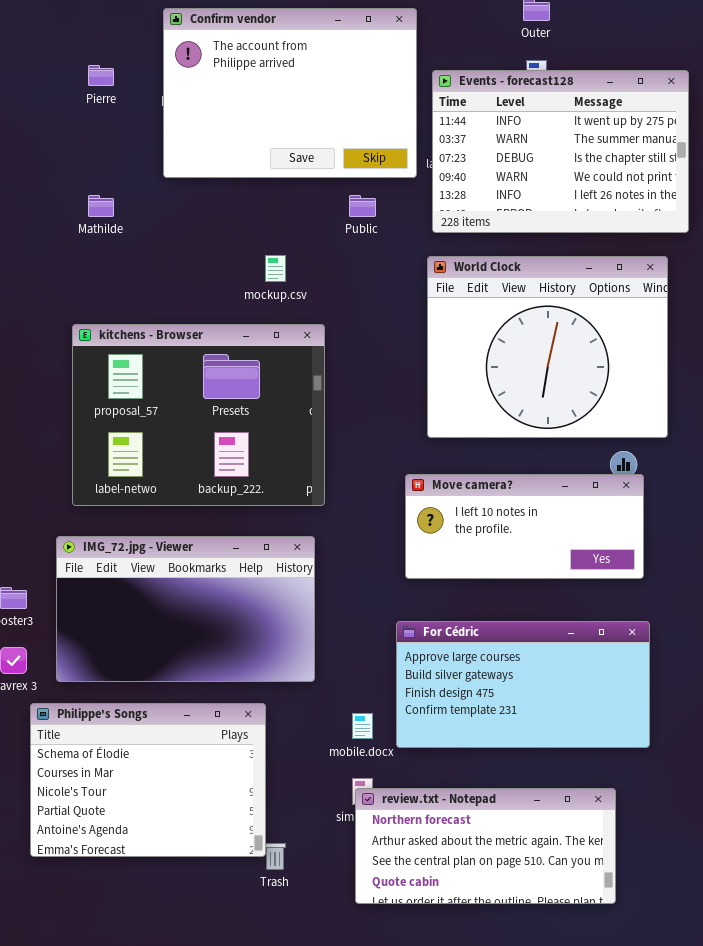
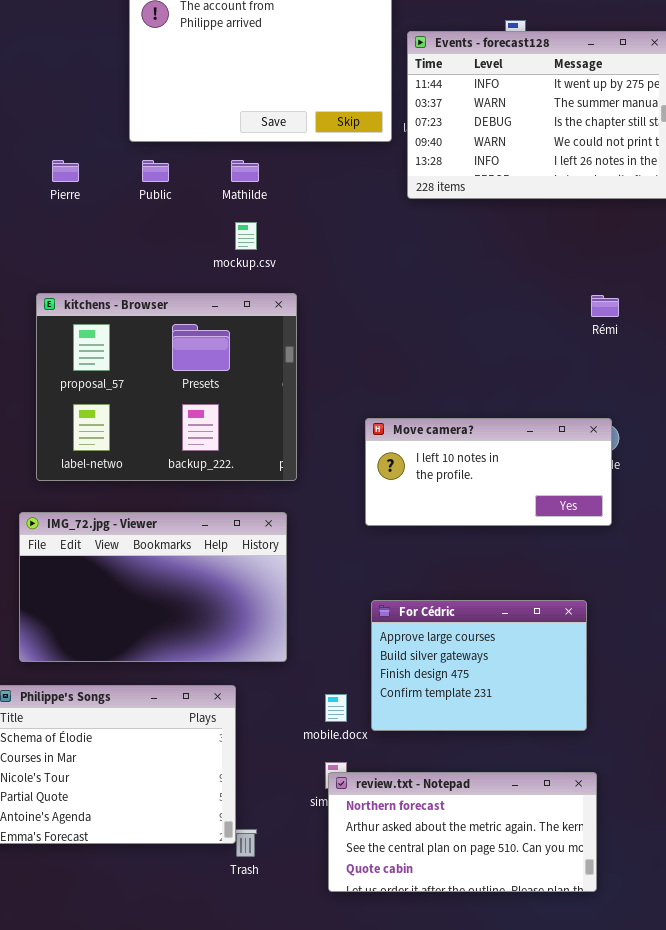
Pierre: [88,65,114,86] -> [52,160,79,182], moved
Mathilde: [88,195,114,217] -> [231,160,259,182], moved
Public: [349,195,376,217] -> [142,160,169,182], moved
World Clock: [427,256,668,438] -> none, closed
Move camera?: [405,474,644,579] -> [365,418,612,526], moved
For Cédric: [396,621,650,748] -> [371,600,587,731], resized

